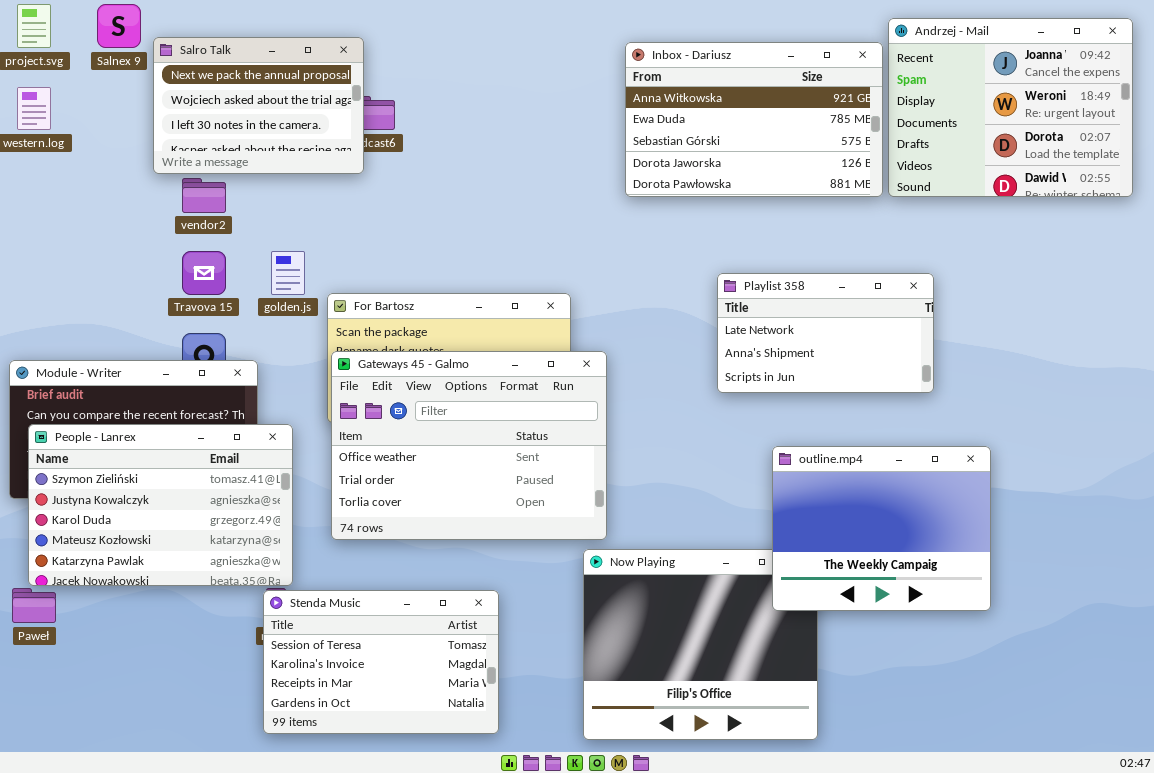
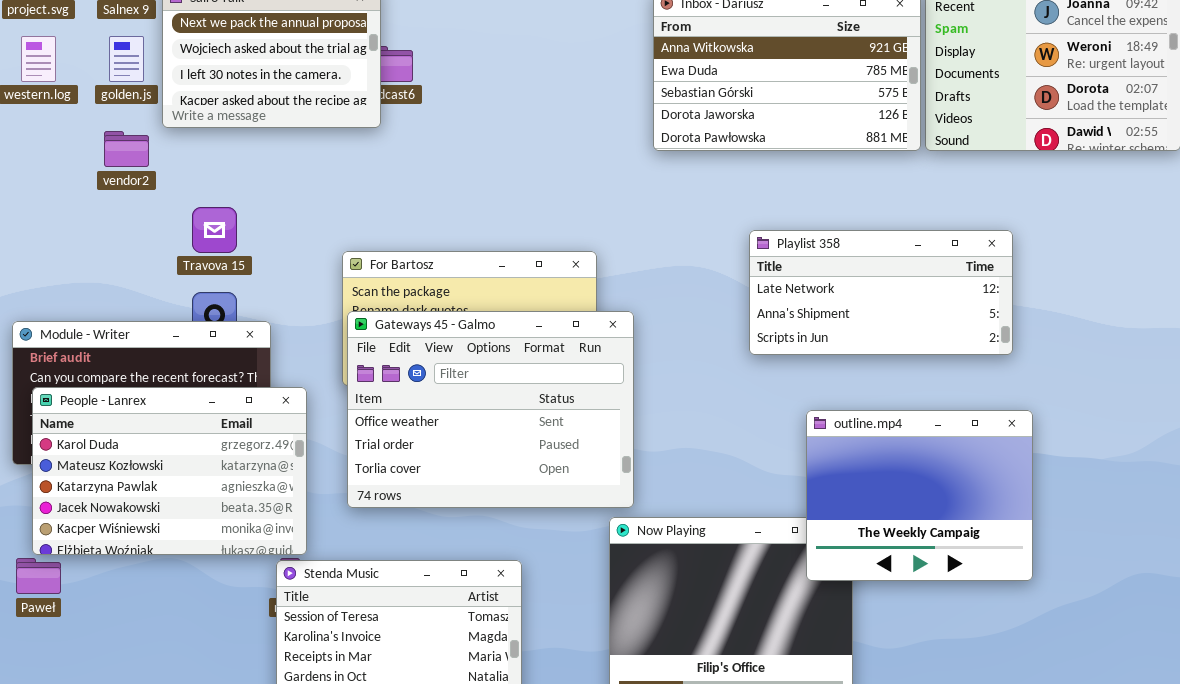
vendor2: [182,178,226,213] -> [104,131,149,167], moved
golden.js: [271,251,305,295] -> [109,36,144,82], moved
Playlist 358: [717,273,934,393] -> [749,230,1013,355], resized
People - Lanrex: [28,424,293,586] -> [32,387,307,555], scrolled down 2 rows

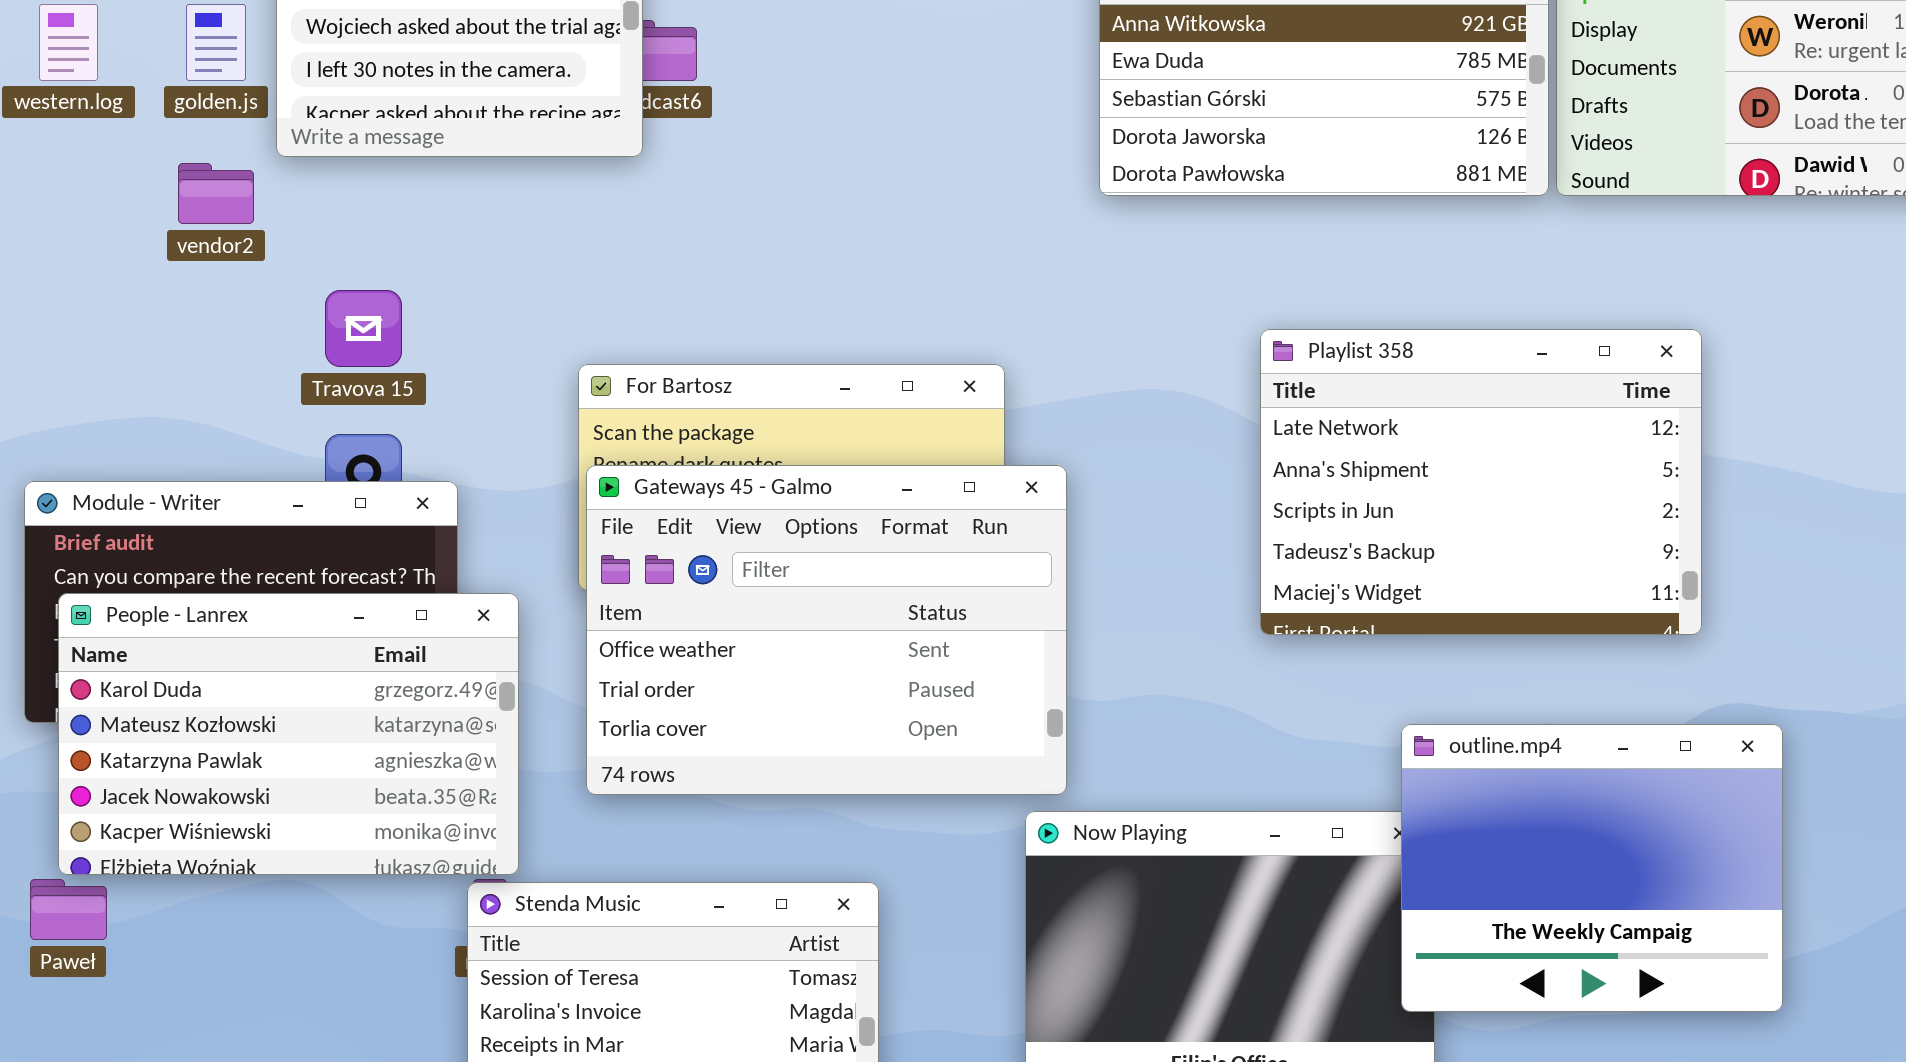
Playlist 358: [749,230,1013,355] -> [1260,329,1702,635], resized
outline.mp4: [806,410,1033,581] -> [1401,724,1783,1012], moved

